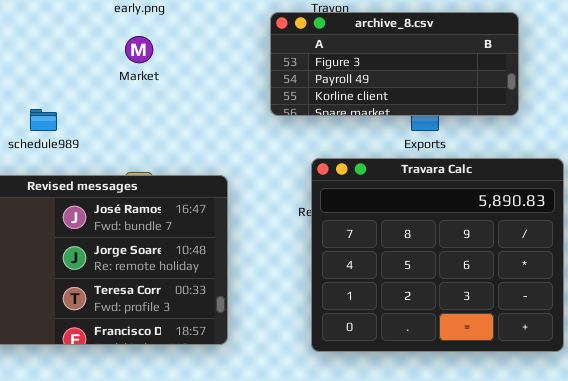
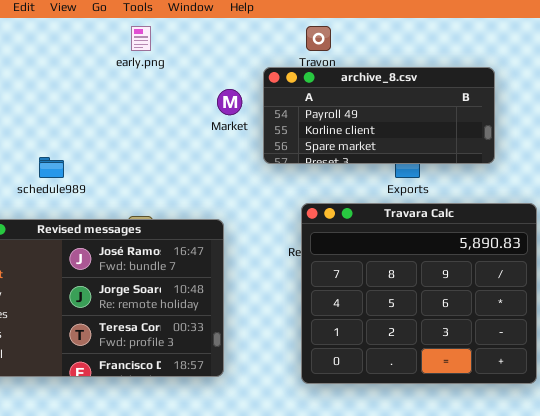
archive_8.csv: [270,12,519,116] -> [263,67,495,164], scrolled down 1 row
Market: [125,36,153,63] -> [217,89,242,115], moved

